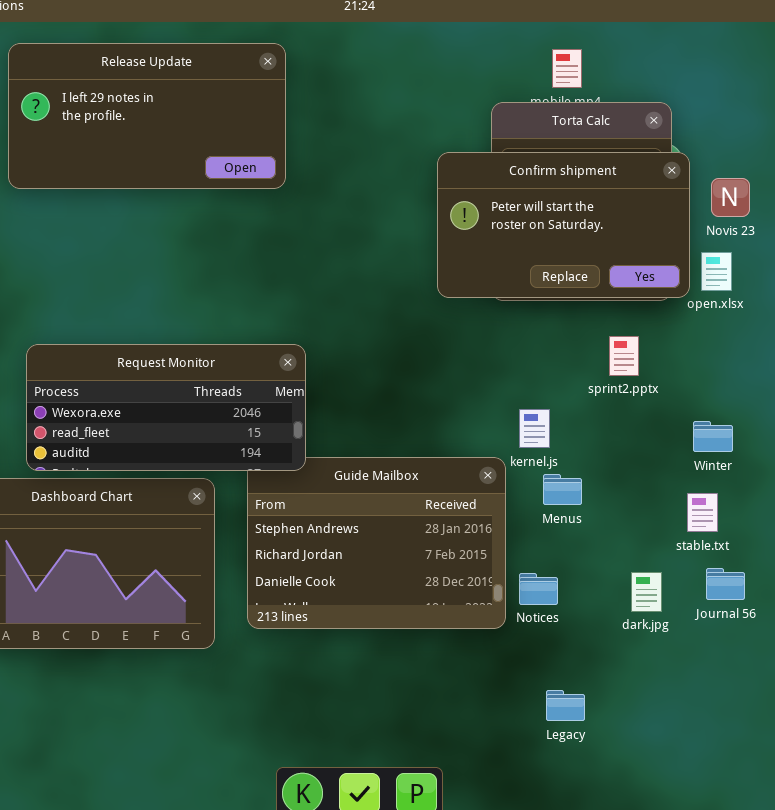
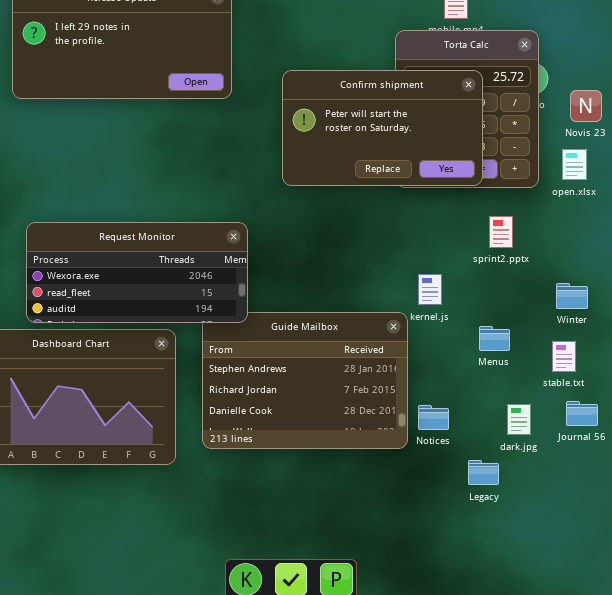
Confirm shipment: [437,152,690,298] -> [282,70,483,186], moved
Menus: [543,474,582,505] -> [479,326,510,351], moved
Legacy: [546,690,585,721] -> [468,460,499,485], moved

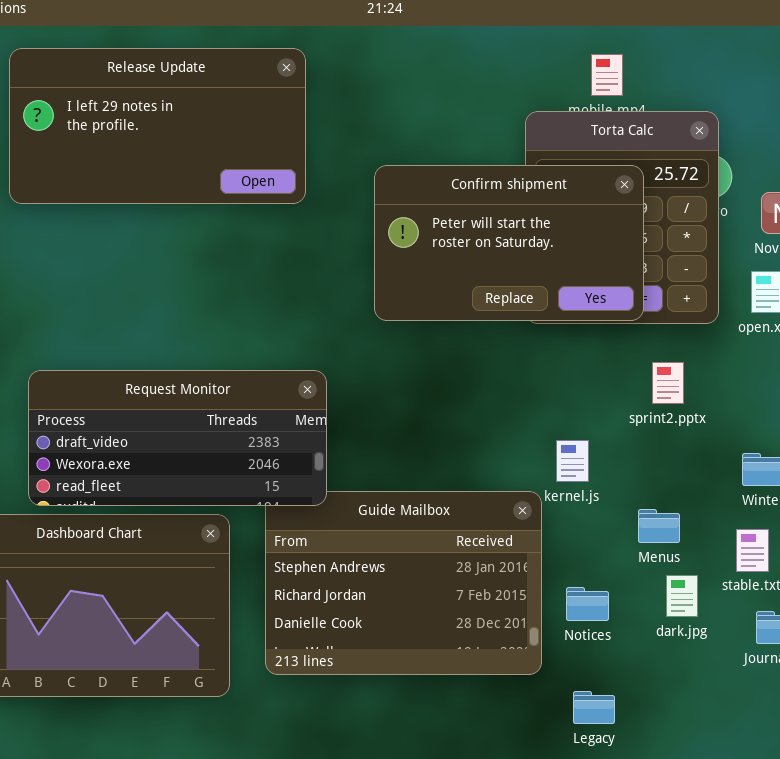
Request Monitor: [26,222,248,323] -> [28,370,327,506], scrolled up 1 row
dark.jpg: [507,404,531,435] -> [666,575,698,617], moved
Notices: [418,405,449,430] -> [566,587,609,621], moved
Legacy: [468,460,499,485] -> [573,691,615,724], moved

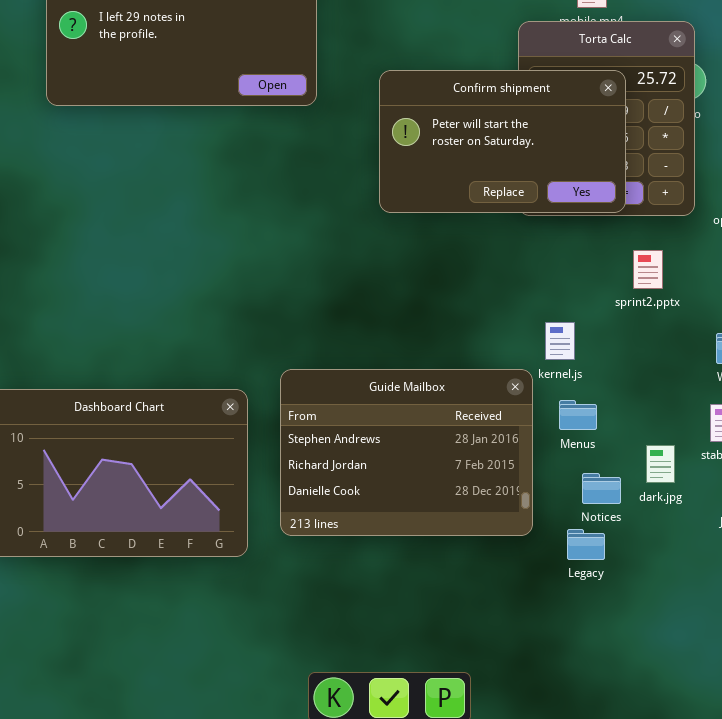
Request Monitor: [28,370,327,506] -> none, closed
Menus: [638,509,680,543] -> [559,400,597,430], moved
Notices: [566,587,609,621] -> [582,473,621,504], moved
Legacy: [573,691,615,724] -> [567,529,605,560], moved

